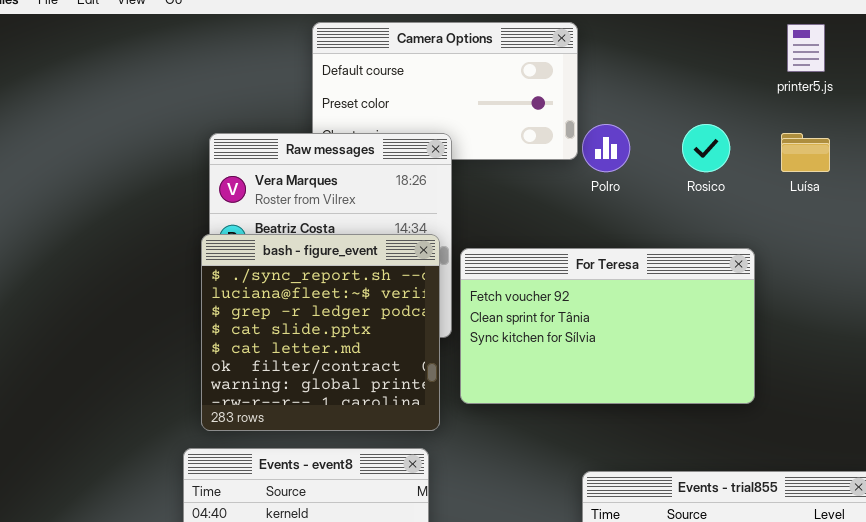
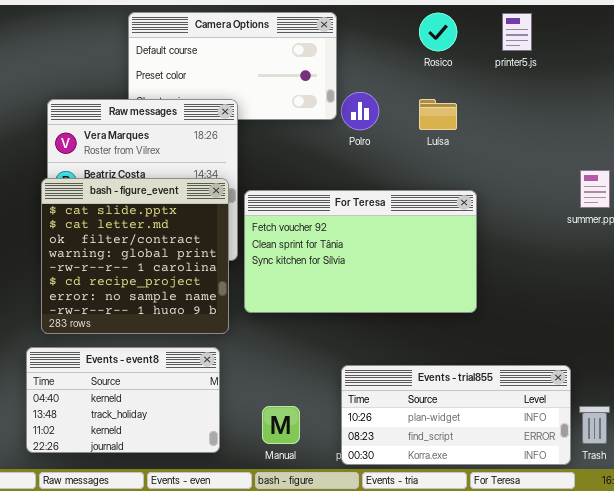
Rosico: [682,124,730,172] -> [419,13,457,51], moved
Luísa: [781,133,830,172] -> [419,99,457,130], moved
bash - figure_event: [201,234,440,431] -> [41,178,229,334], scrolled down 3 rows

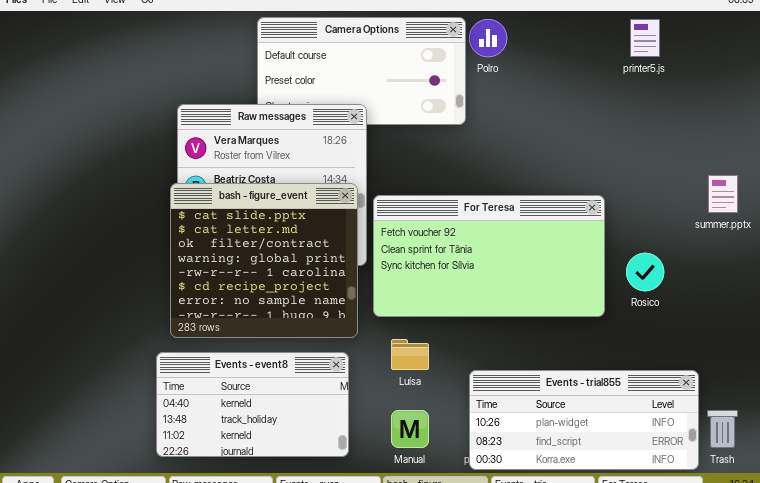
Rosico: [419,13,457,51] -> [626,253,664,291], moved
Polro: [341,92,379,130] -> [469,19,507,57], moved
Luísa: [419,99,457,130] -> [391,339,429,370], moved

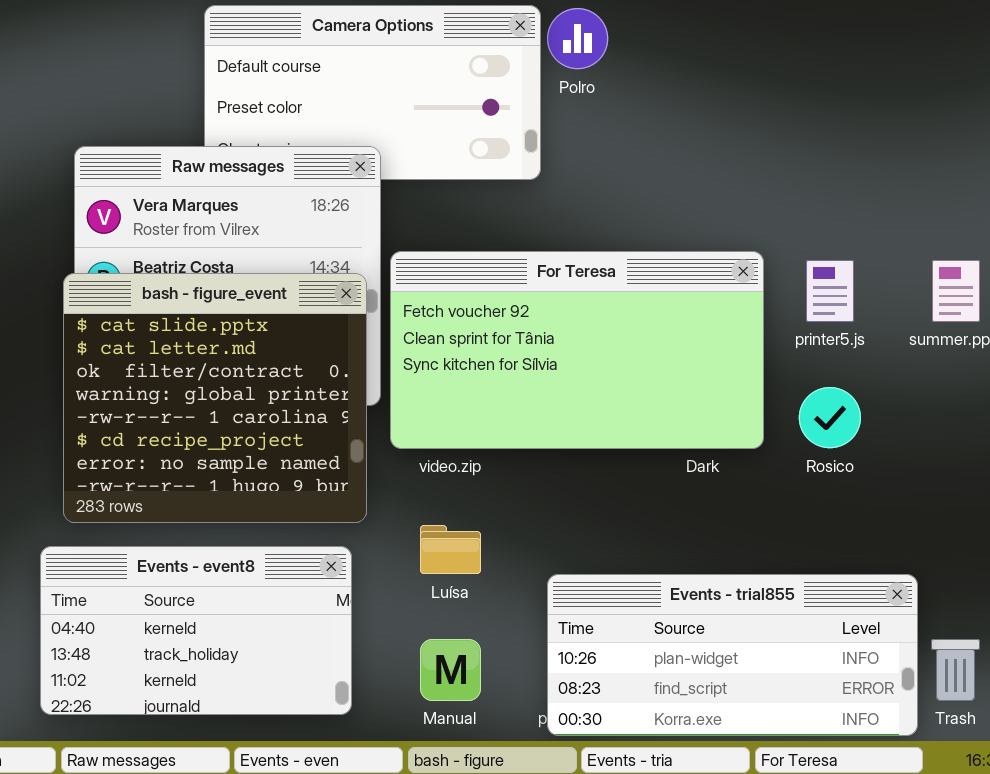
printer5.js: [630,19,660,57] -> [806,260,854,322], moved
For Teresa: [373,195,605,317] -> [390,251,764,449], moved

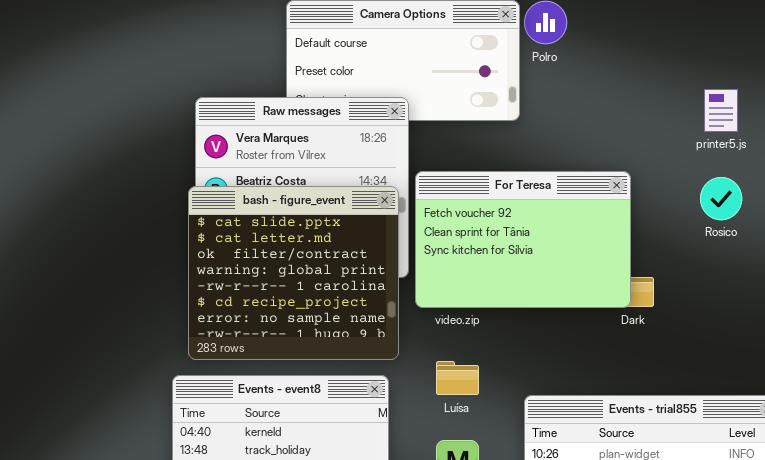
For Teresa: [390,251,764,449] -> [415,171,631,308], resized
printer5.js: [806,260,854,322] -> [704,89,738,132], moved
Rosico: [799,387,861,448] -> [700,177,742,220], moved

